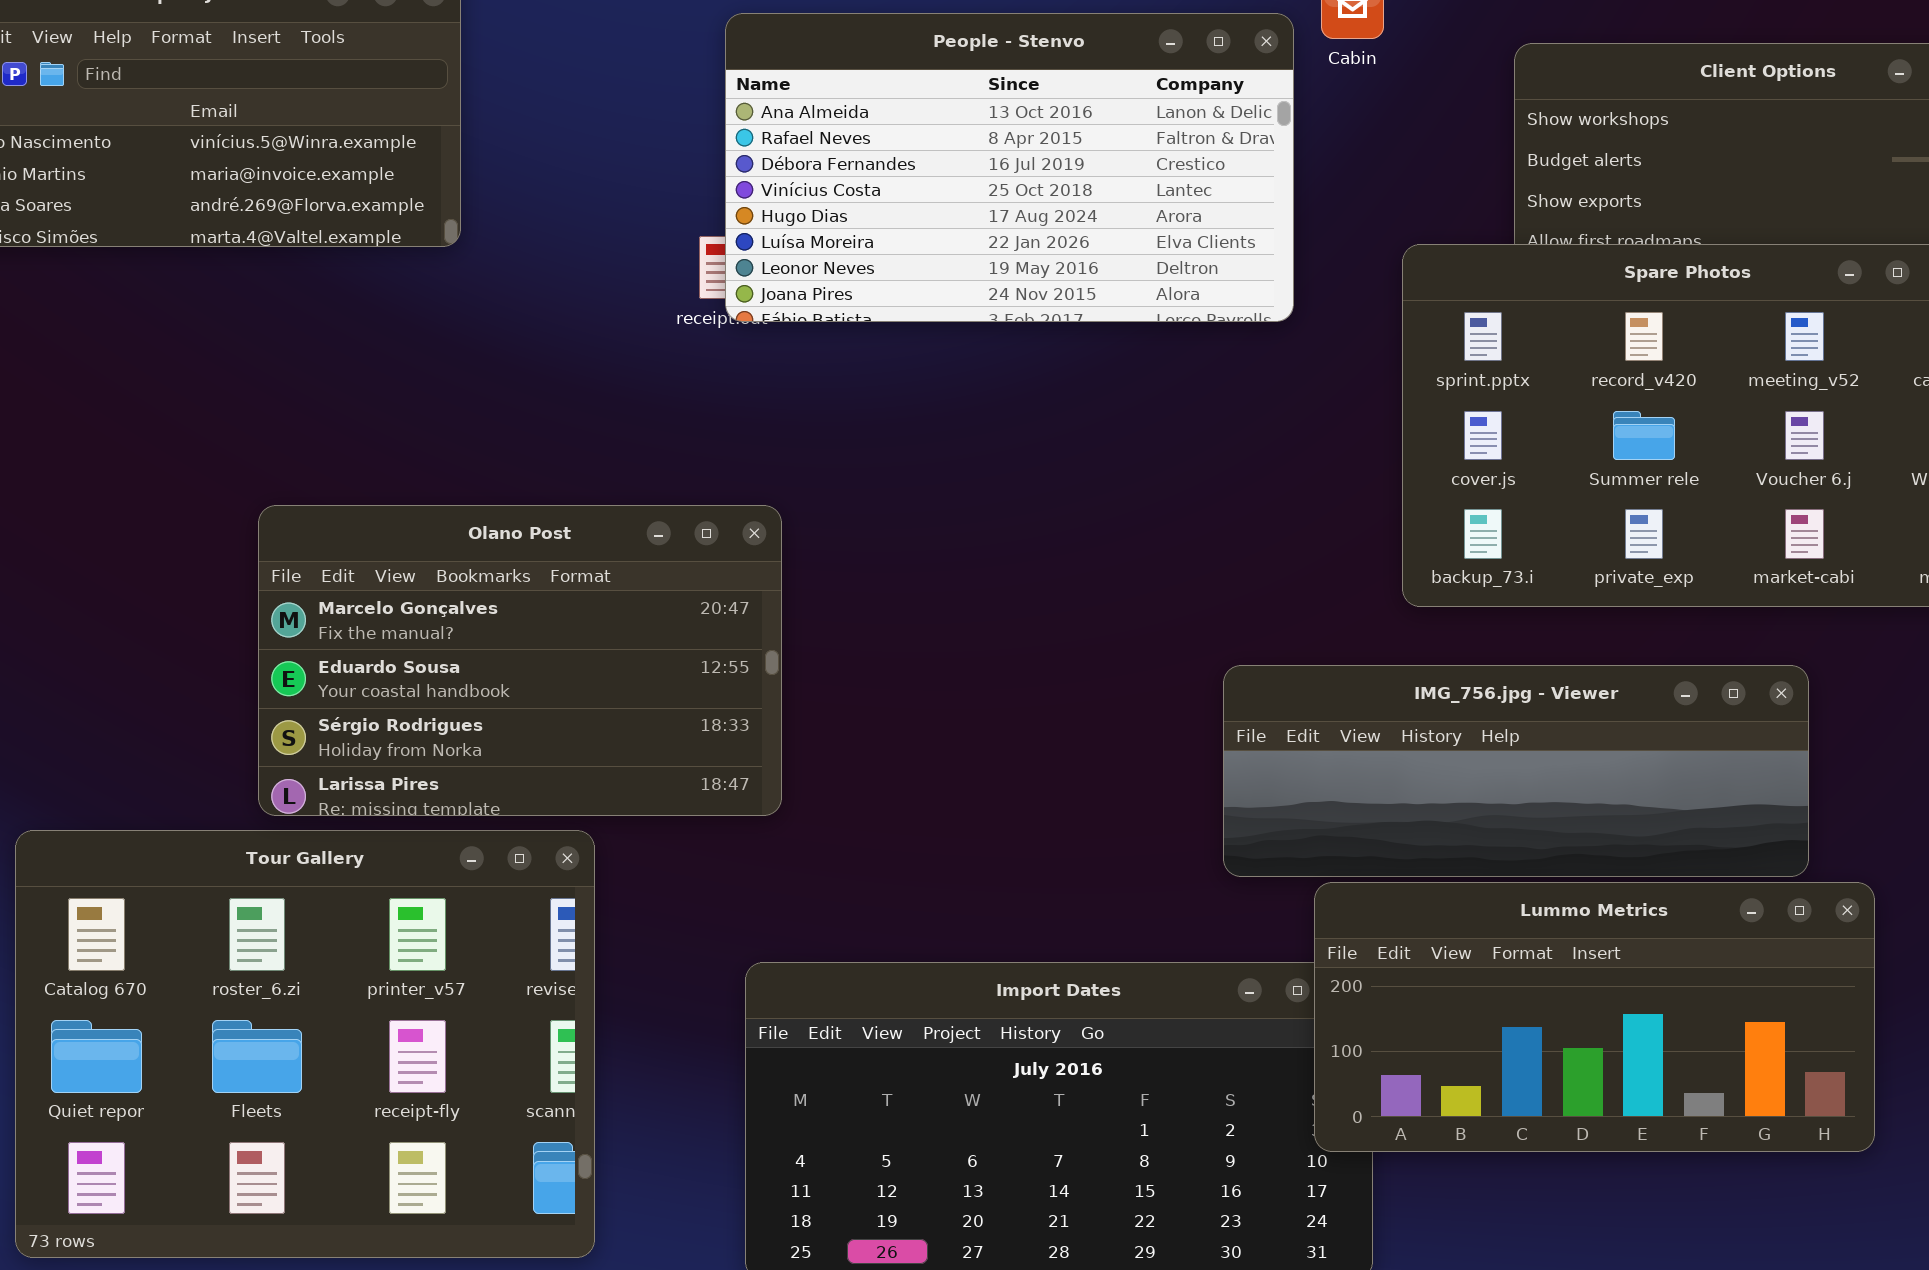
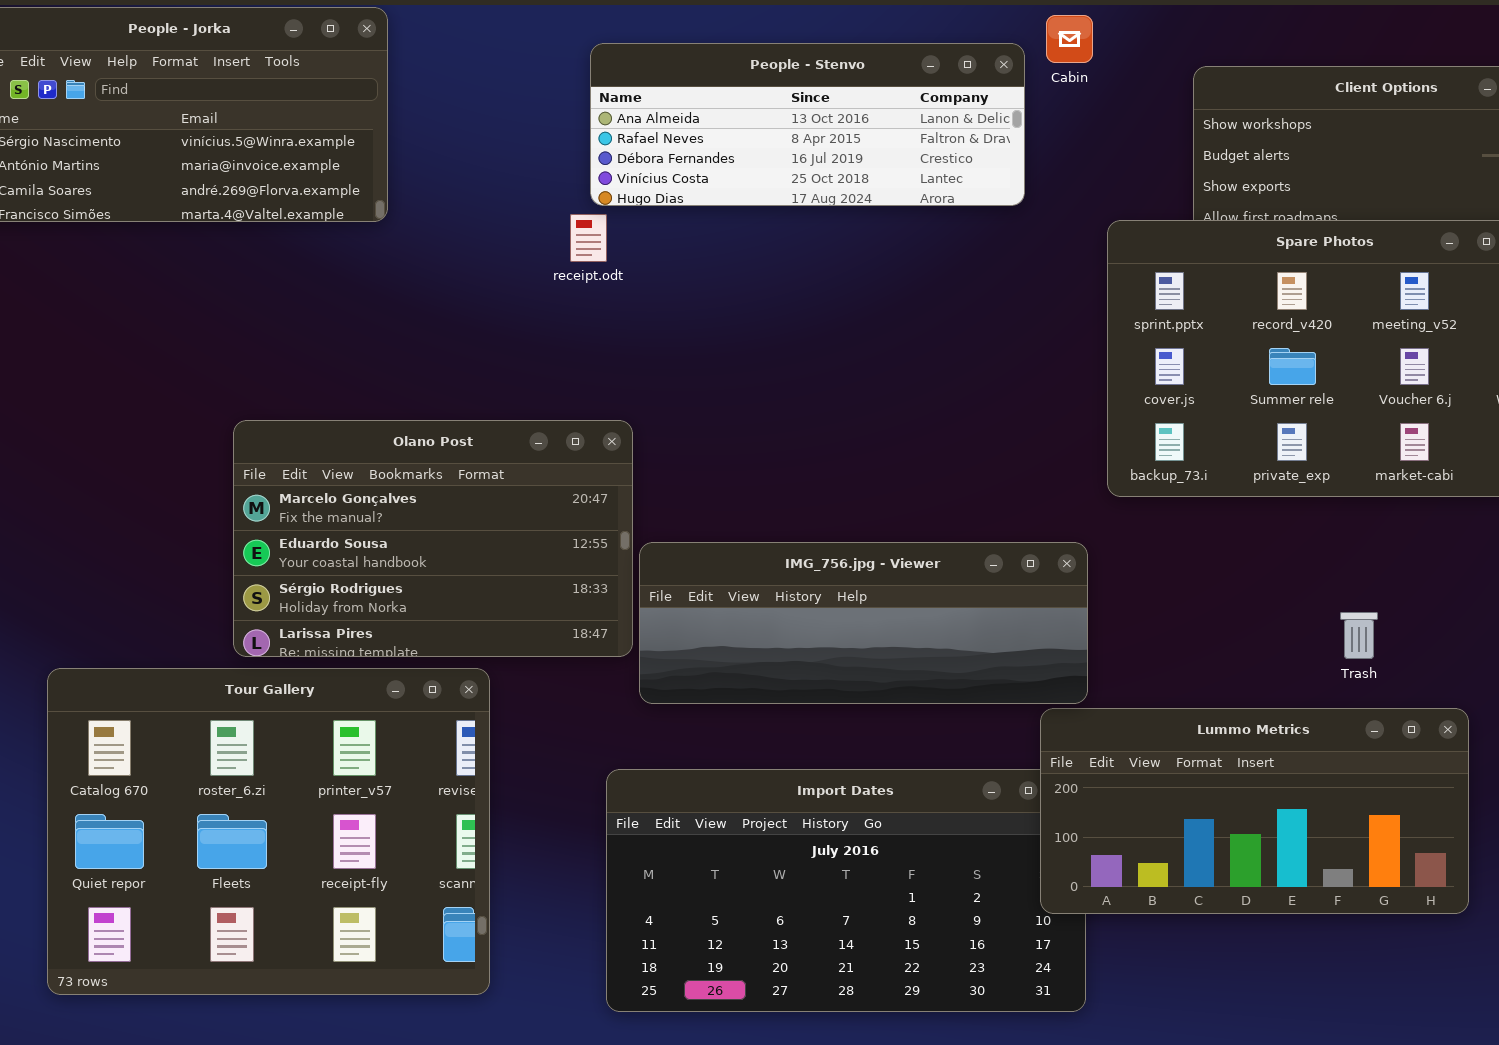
People - Stenvo: [725,13,1294,322] -> [590,43,1025,206], resized
IMG_756.jpg - Viewer: [1223,665,1809,877] -> [639,542,1088,704], moved

